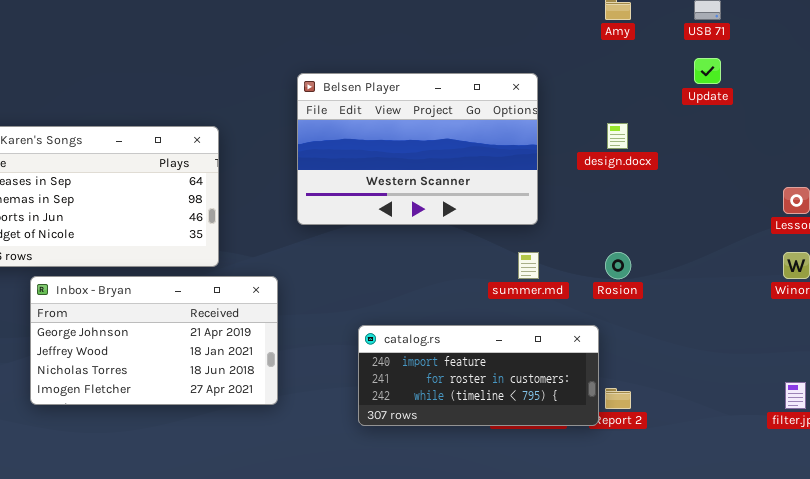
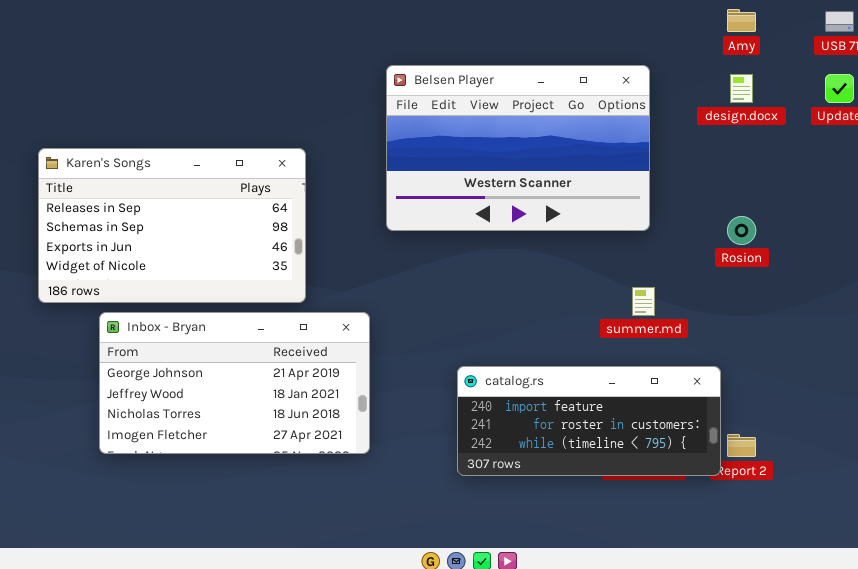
Belsen Player: [297,73,538,225] -> [386,65,650,231], moved
design.docx: [607,123,628,149] -> [730,74,753,103], moved
Rosion: [605,252,631,279] -> [727,216,756,245], moved

